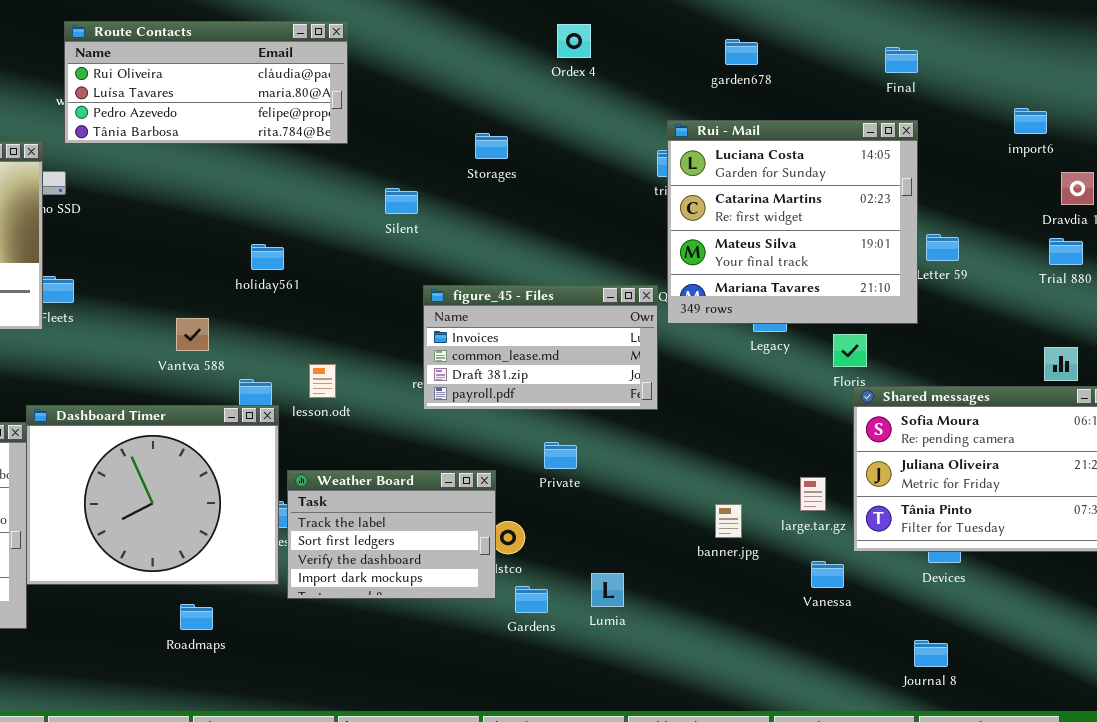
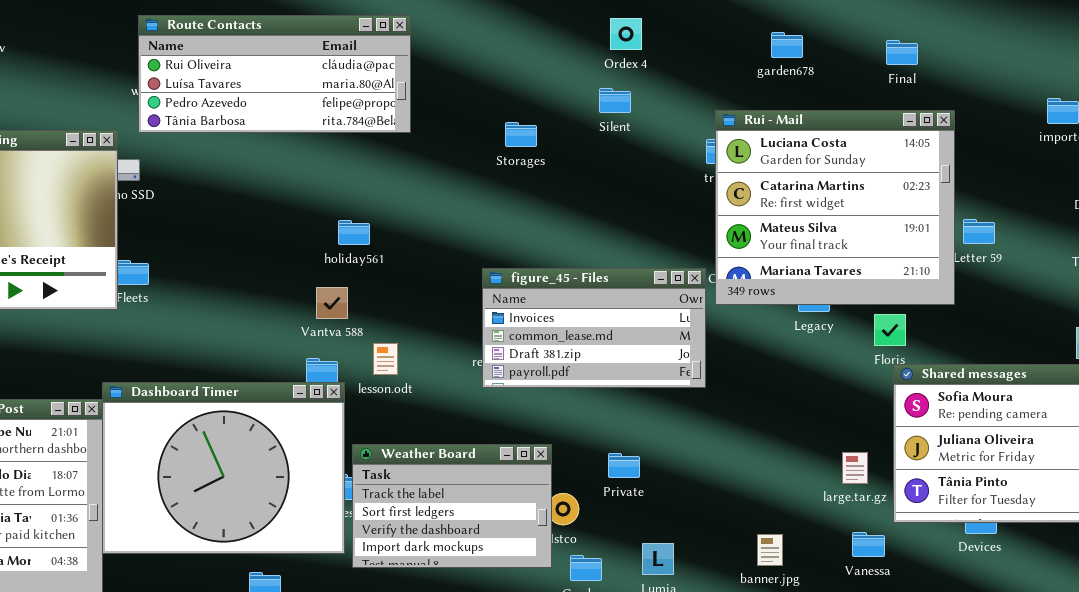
Final: [885,47,918,73] -> [886,40,918,65], moved
Storages: [475,133,508,159] -> [505,122,537,147], moved
Silent: [385,188,418,214] -> [599,88,631,113], moved
holiday561: [251,244,284,270] -> [338,220,370,245], moved
Vantva 588: [176,318,209,351] -> [316,287,348,319], moved
Private: [544,442,577,469] -> [608,453,640,478], moved
banner.jpg: [715,504,742,538] -> [757,534,783,566], moved

